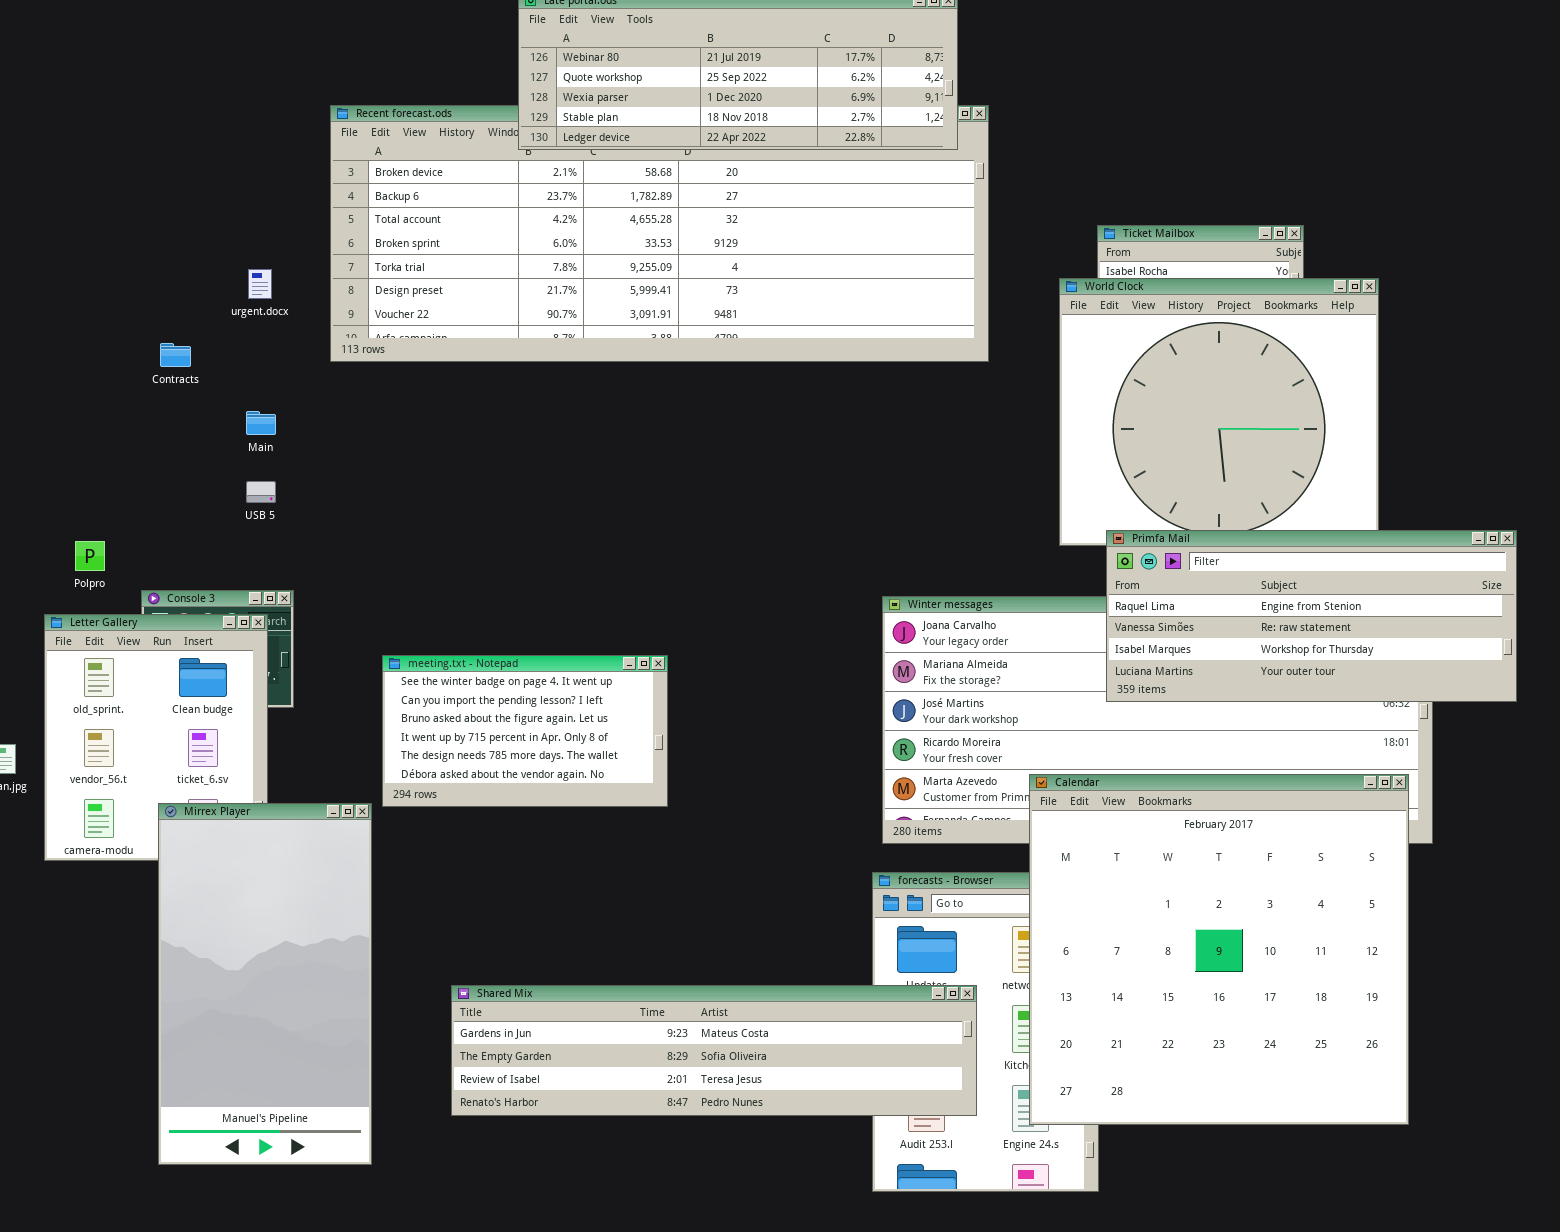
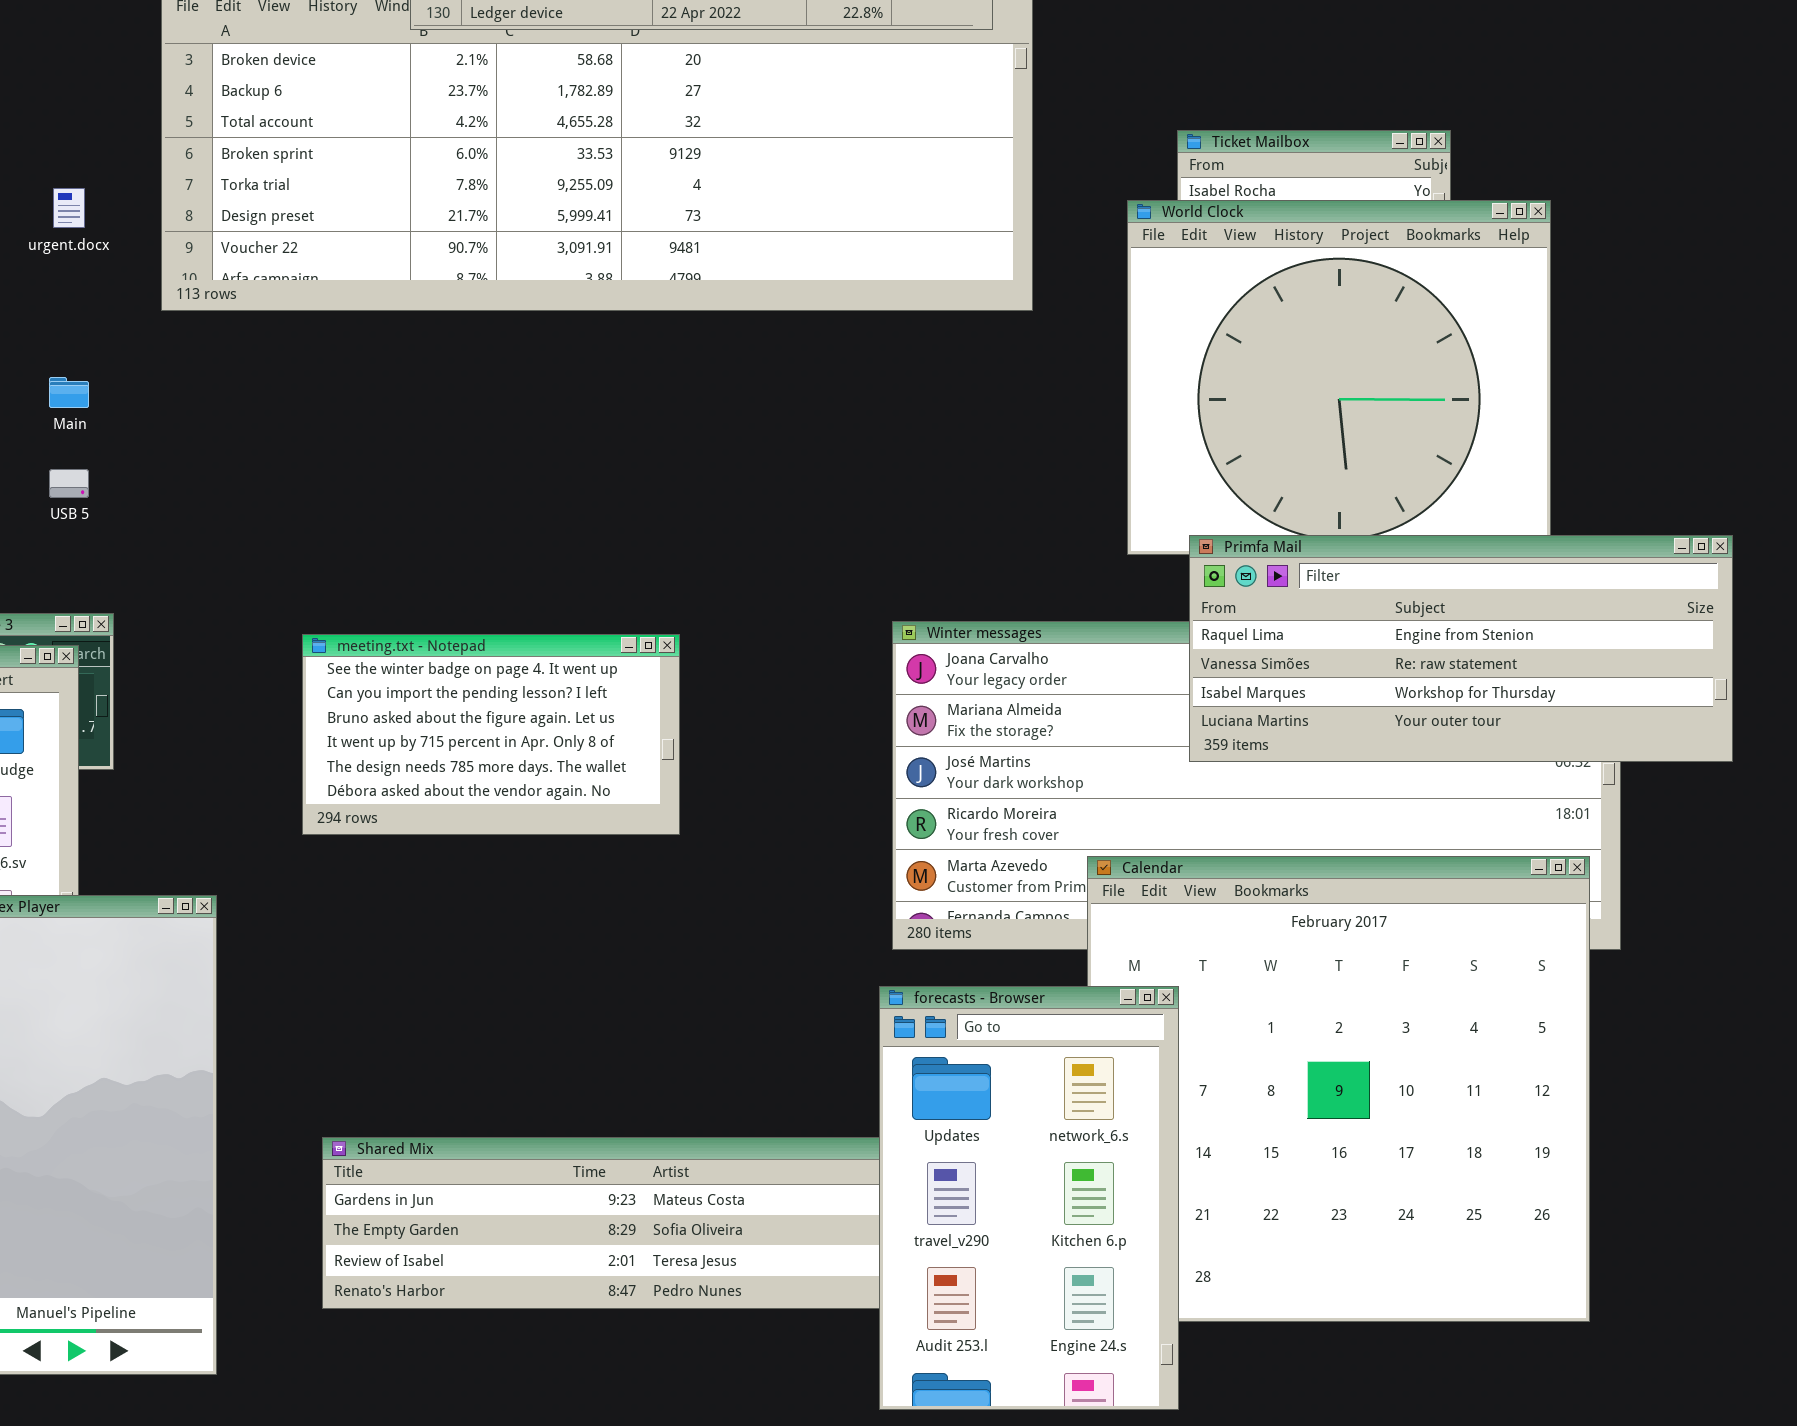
meeting.txt - Notepad: [382,655,668,807] -> [302,634,680,835], moved
forecasts - Browser: [872,872,1099,1192] -> [879,986,1179,1410], raised

